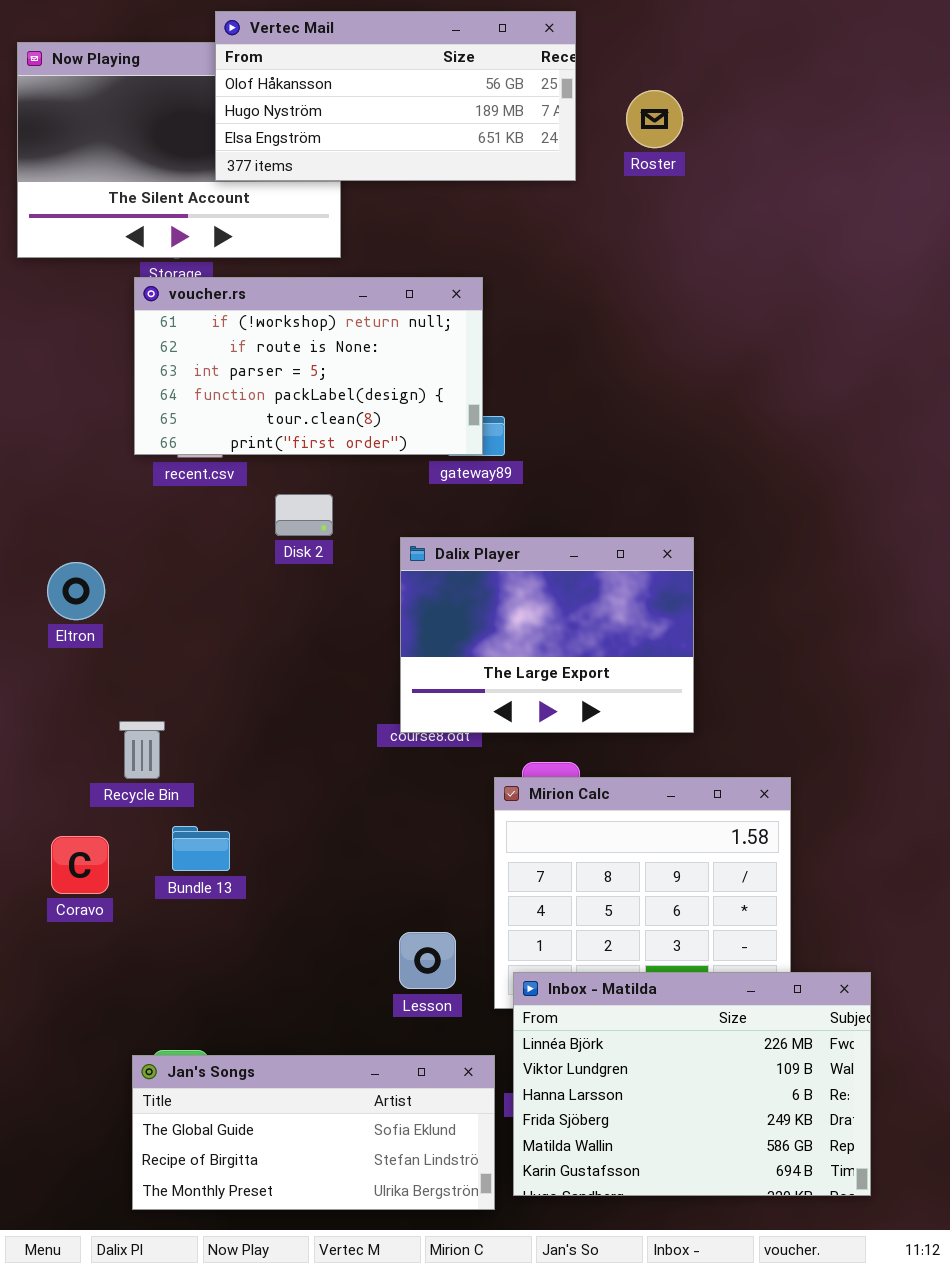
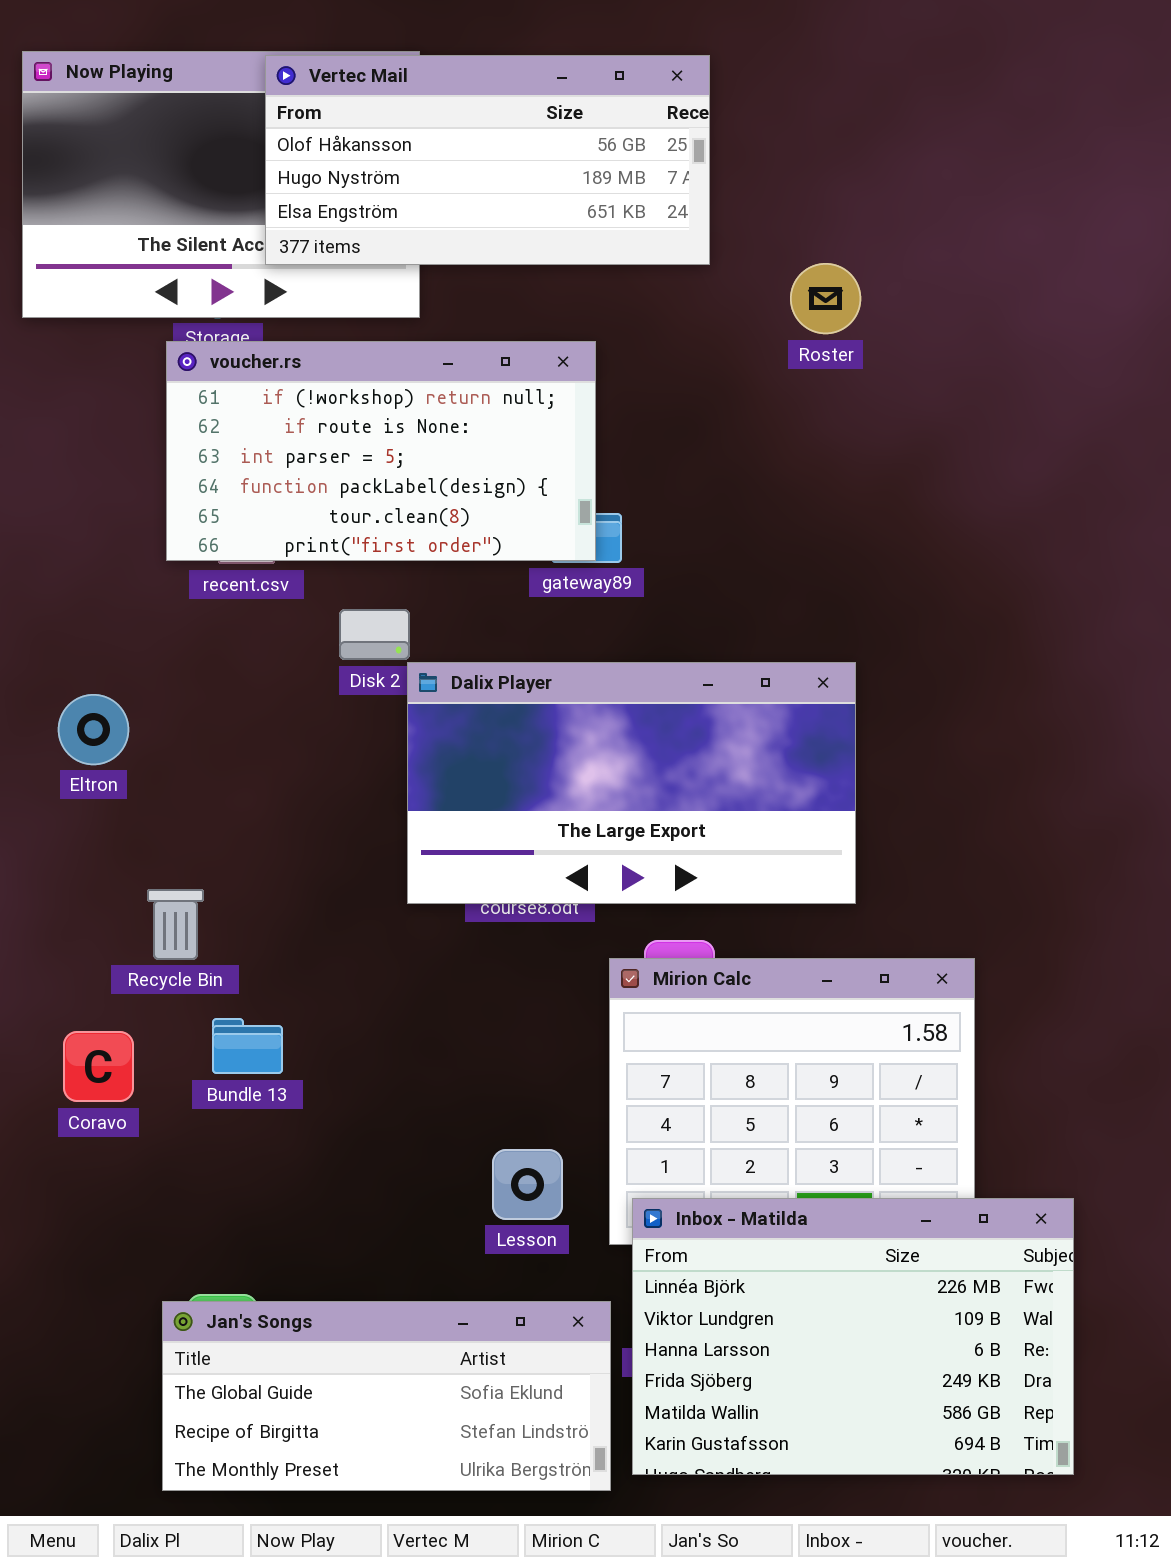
Vertec Mail: [215,11,576,181] -> [265,55,710,265], moved
Roster: [626,90,683,148] -> [790,263,861,334], moved
Dalix Player: [400,537,694,733] -> [407,662,856,904], resized

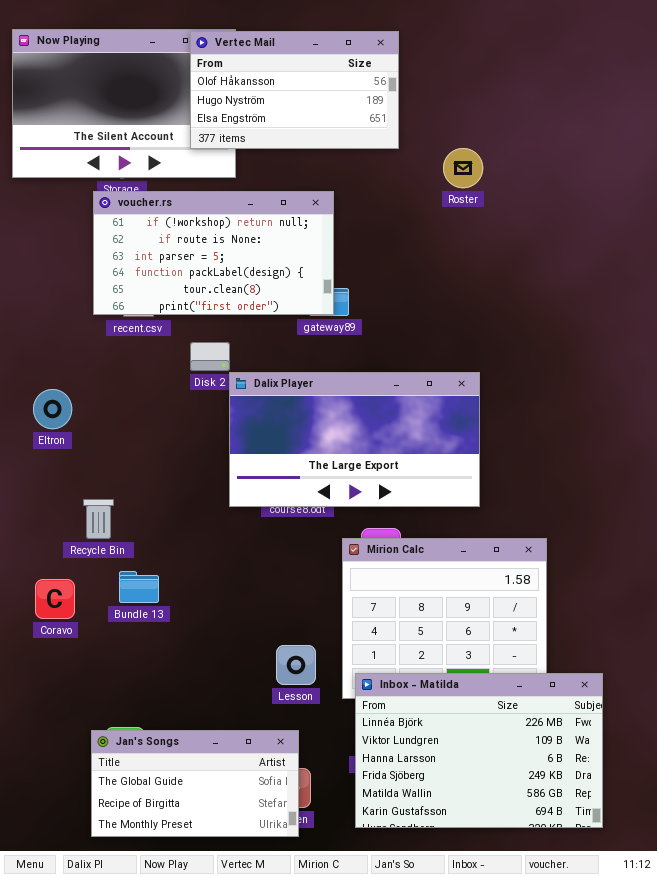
Vertec Mail: [265,55,710,265] -> [190,31,399,149], resized
Jan's Songs: [162,1301,611,1491] -> [91,730,299,837], resized

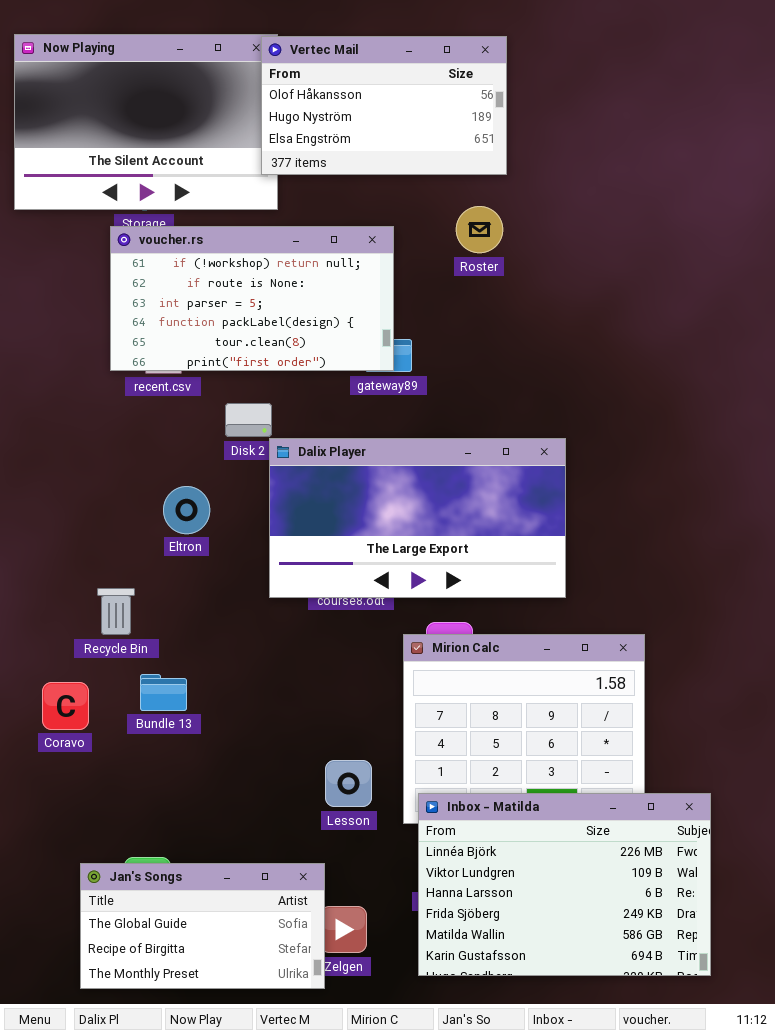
Vertec Mail: [190,31,399,149] -> [261,36,507,175], moved
Roster: [443,148,483,188] -> [456,206,503,253], moved
Eltron: [33,389,72,429] -> [163,486,210,534], moved
Jan's Songs: [91,730,299,837] -> [80,863,325,989], moved

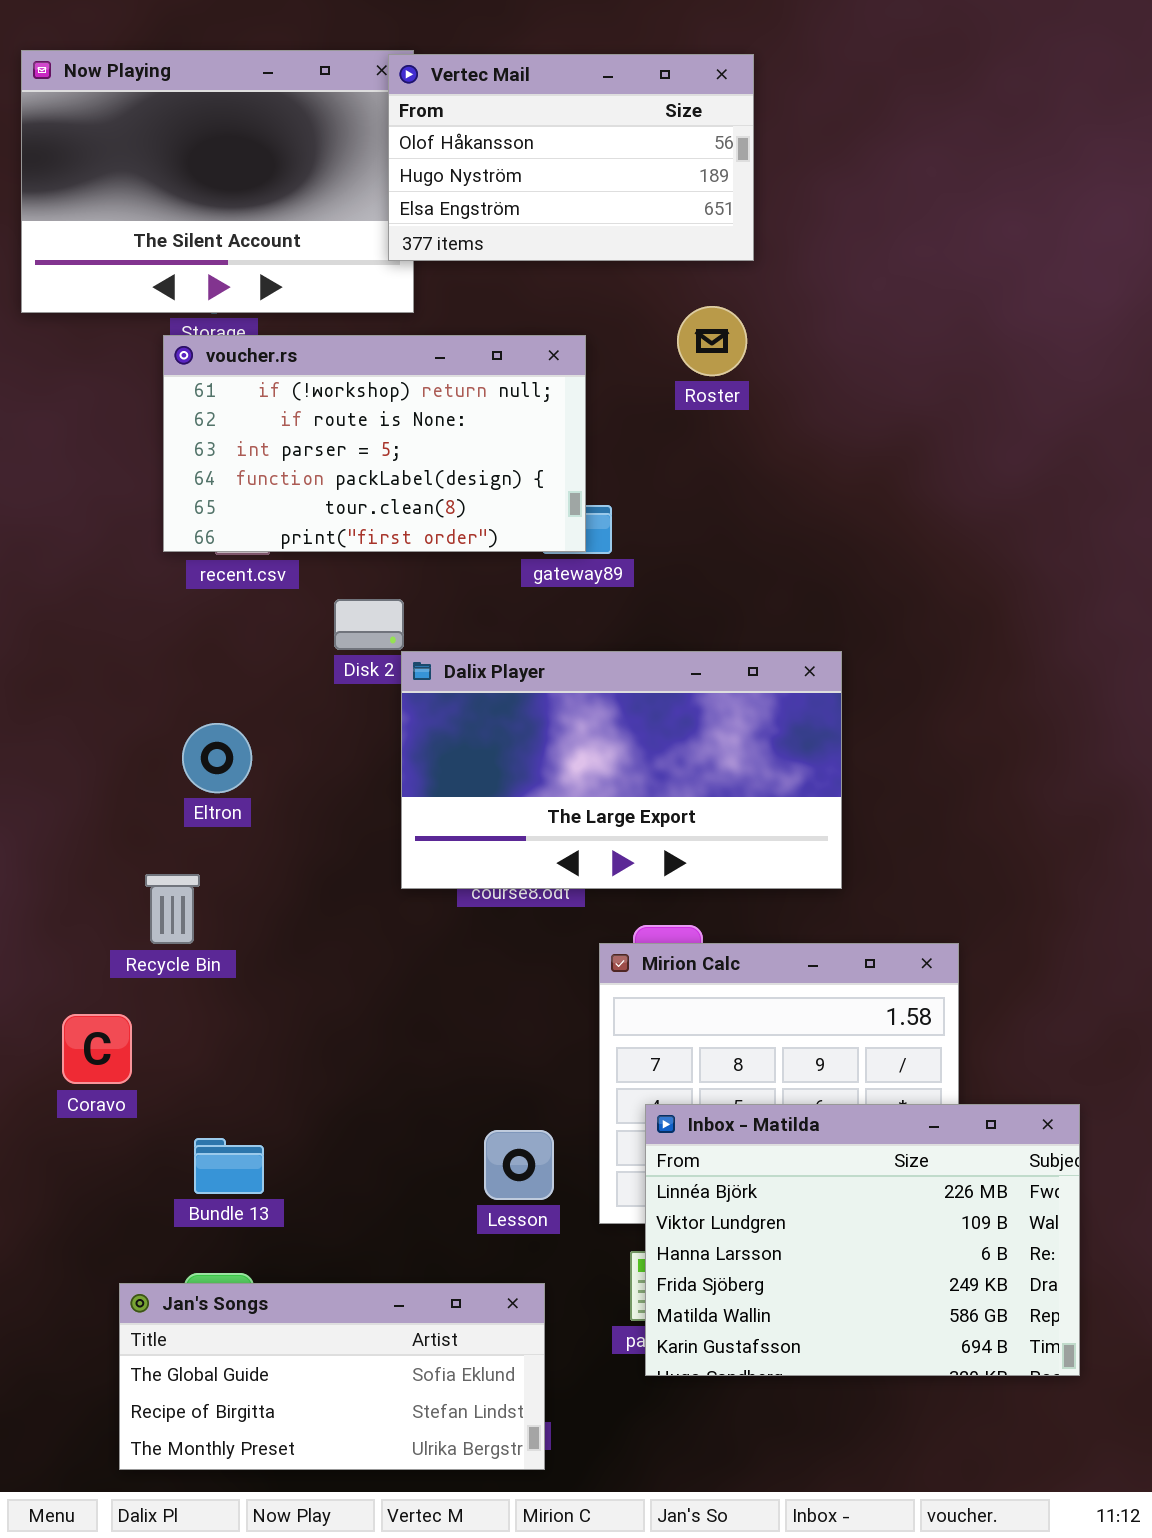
Eltron: [163,486,210,534] -> [182,723,252,793], moved
Bundle 13: [140,674,187,711] -> [194,1138,264,1194], moved
Inbox - Matilda: [418,793,711,976] -> [645,1104,1080,1376], moved
Jan's Songs: [80,863,325,989] -> [119,1283,545,1470], resized

